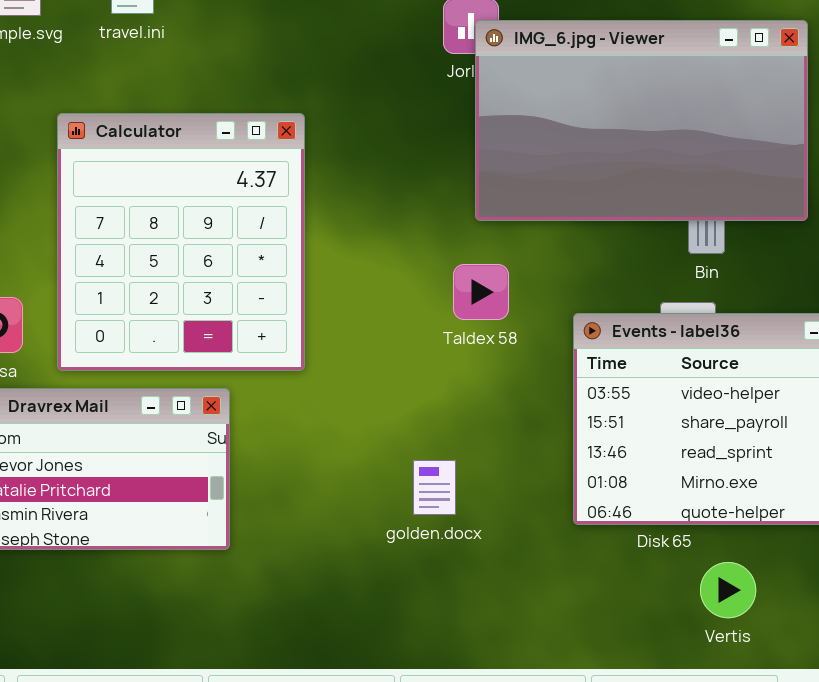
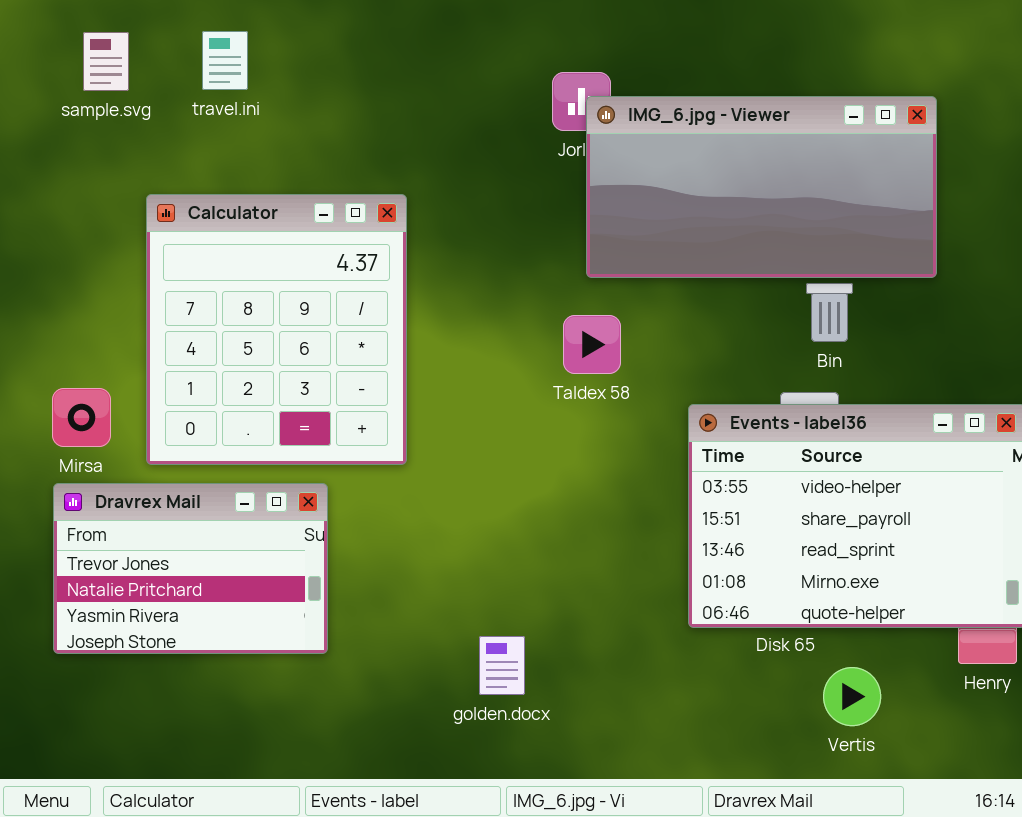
IMG_6.jpg - Viewer: [475,20,808,221] -> [586,96,937,278], resized
Taldex 58: [453,264,509,320] -> [563,315,621,374], moved
golden.docx: [413,460,456,515] -> [479,636,525,695], moved

